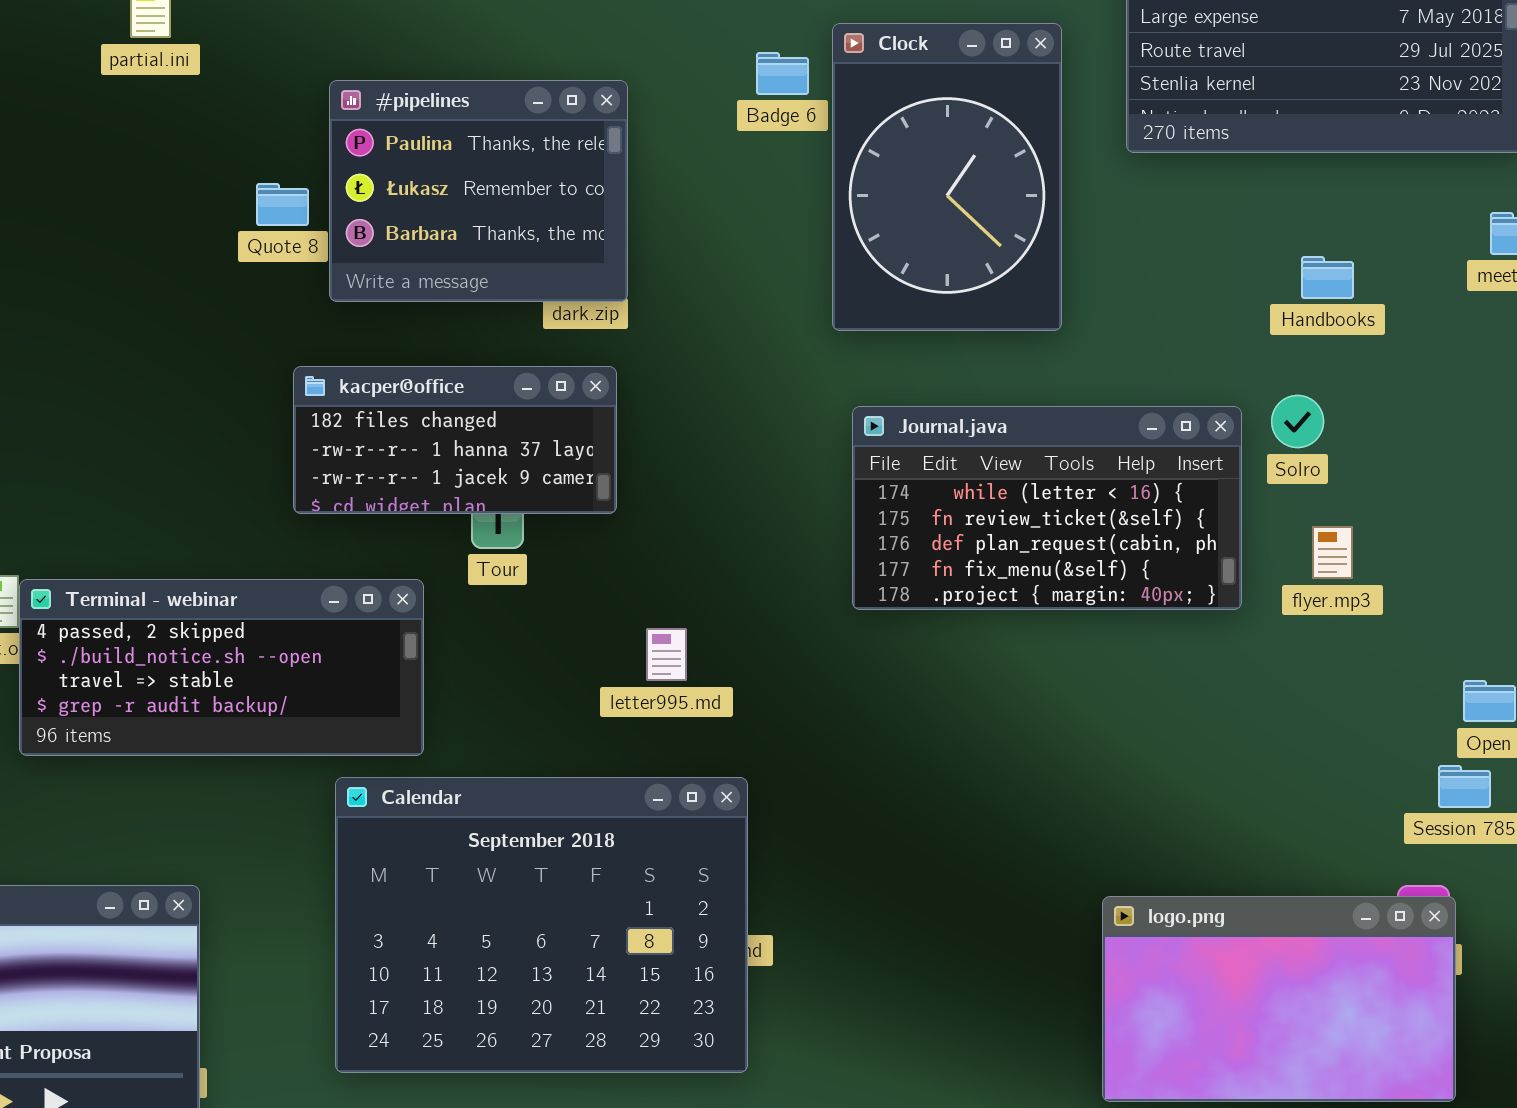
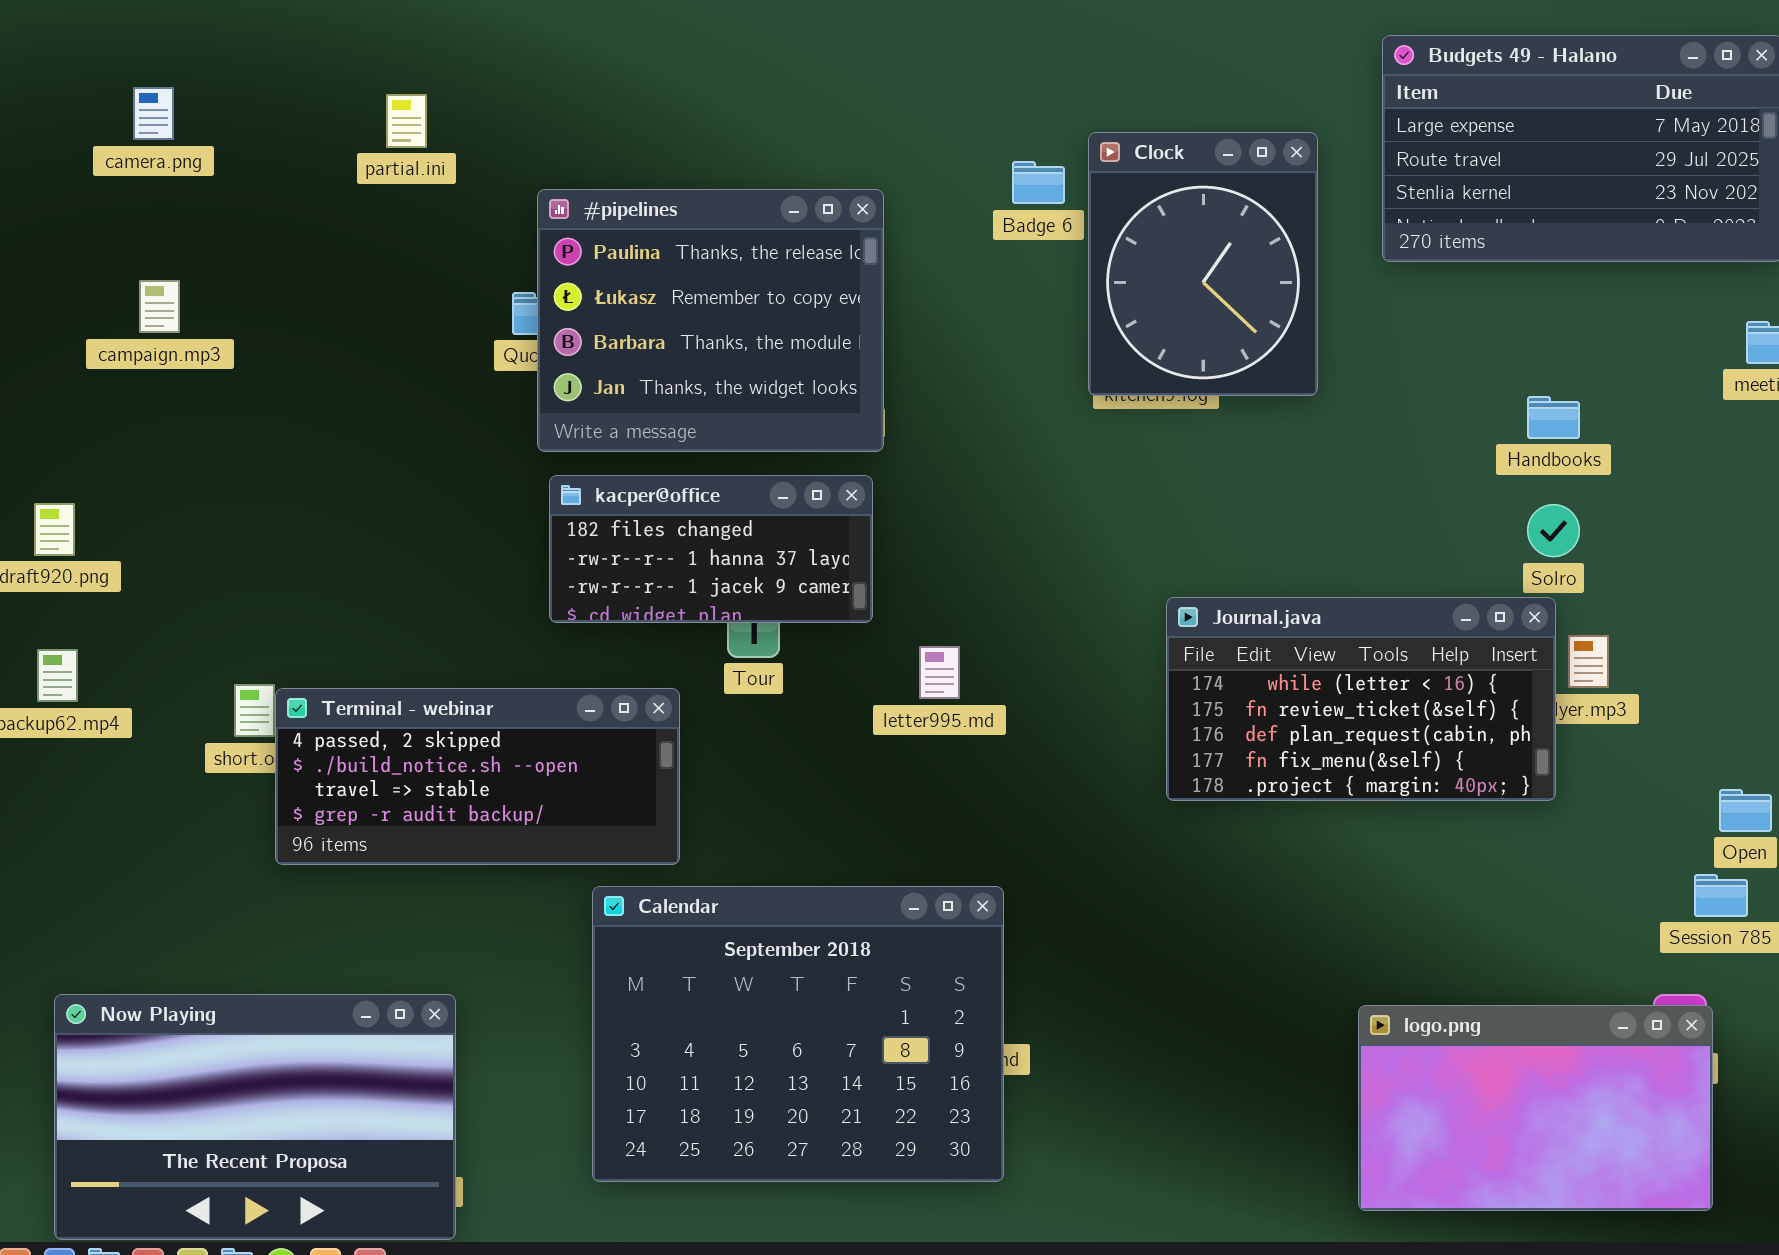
Clock: [832,23,1062,331] -> [1088,132,1318,396], resized
#pipelines: [329,80,628,302] -> [537,189,884,452], resized
Handbooks: [1301,256,1354,299] -> [1527,396,1580,439], moved
Journal.java: [852,406,1242,610] -> [1166,597,1556,801], moved
letter995.md: [646,628,687,681] -> [919,646,960,699], moved

